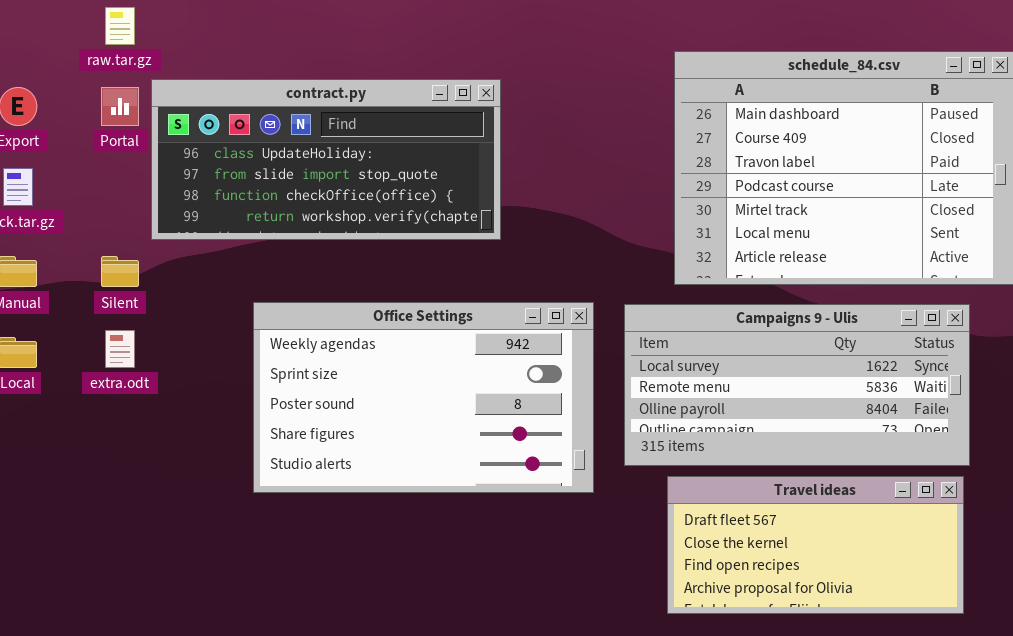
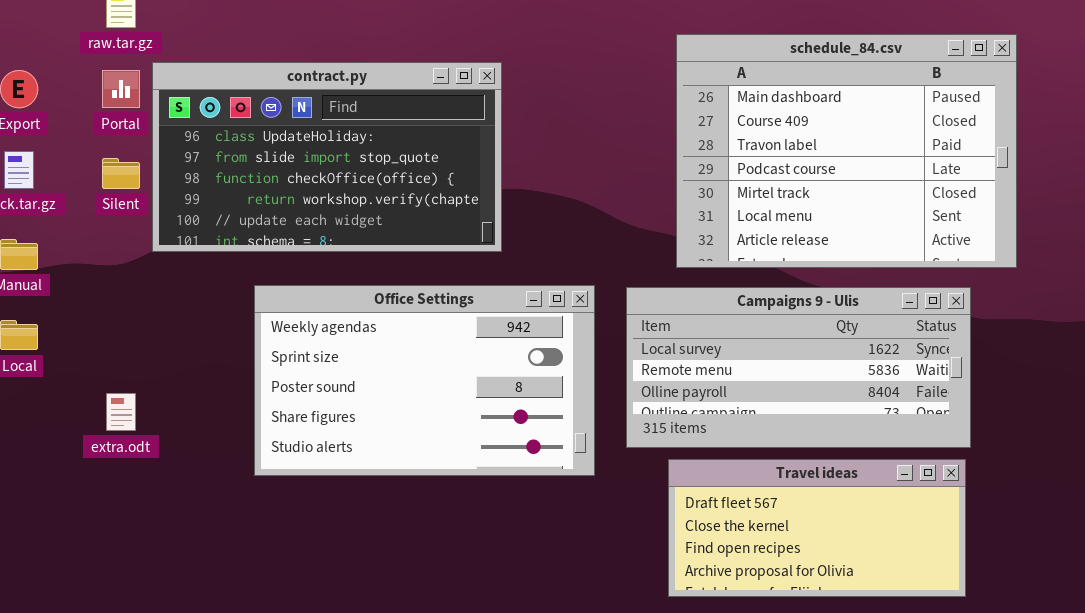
contract.py: [151,79,501,240] -> [152,62,502,252], resized
Silent: [101,256,139,287] -> [102,158,140,189], moved
extra.odt: [105,330,135,368] -> [106,393,136,431], moved

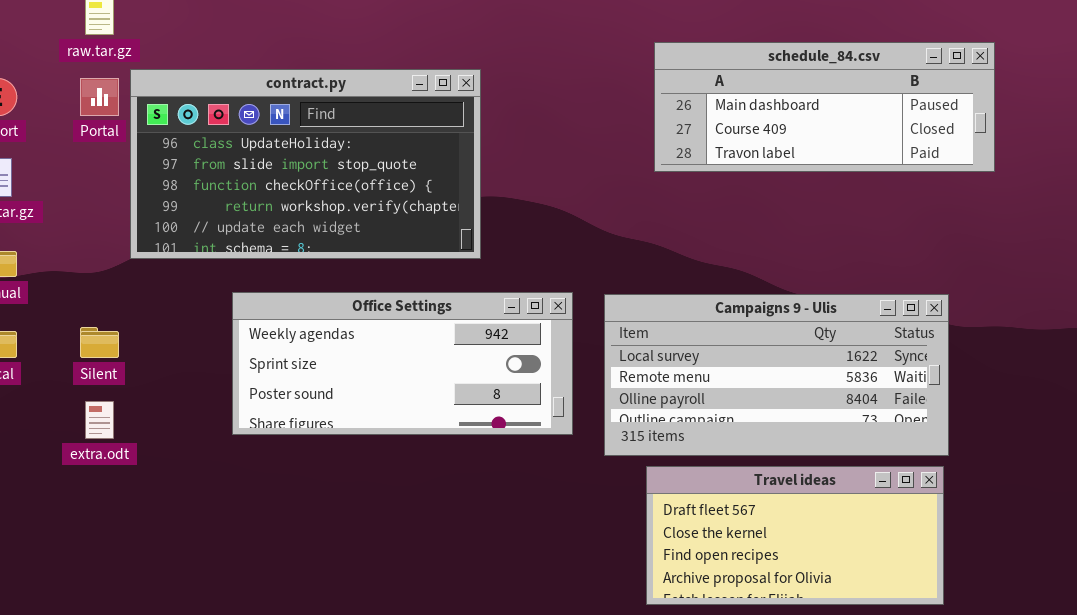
schedule_84.csv: [676,34,1017,268] -> [654,42,995,172], resized
Silent: [102,158,140,189] -> [80,327,119,358], moved
Office Settings: [254,285,595,476] -> [232,292,573,435], resized

